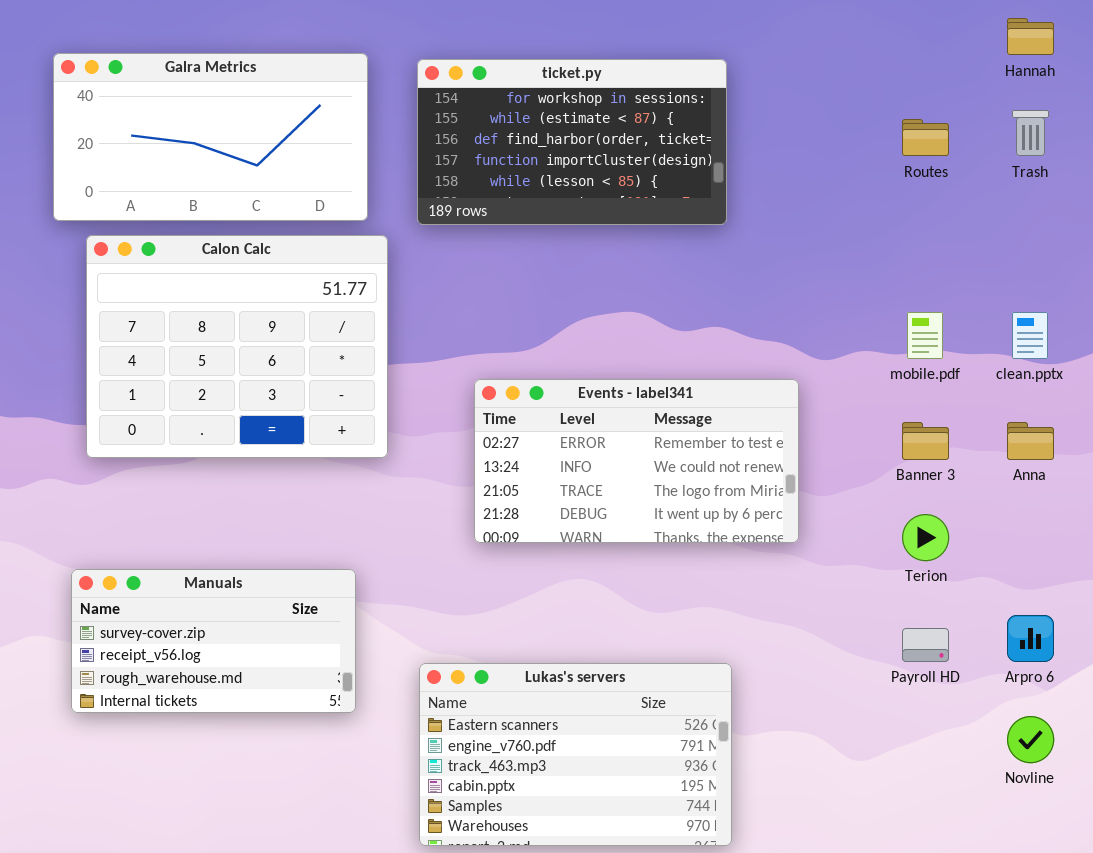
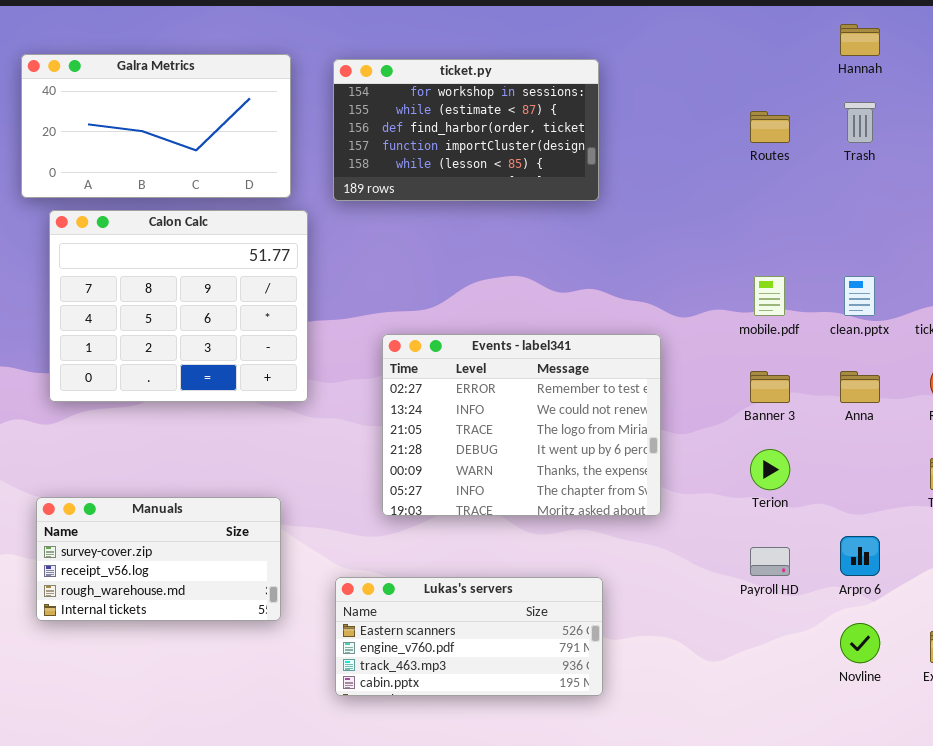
Events - label341: [474,379,799,543] -> [382,334,661,516], resized
Lukas's servers: [419,663,732,846] -> [335,577,603,696], resized

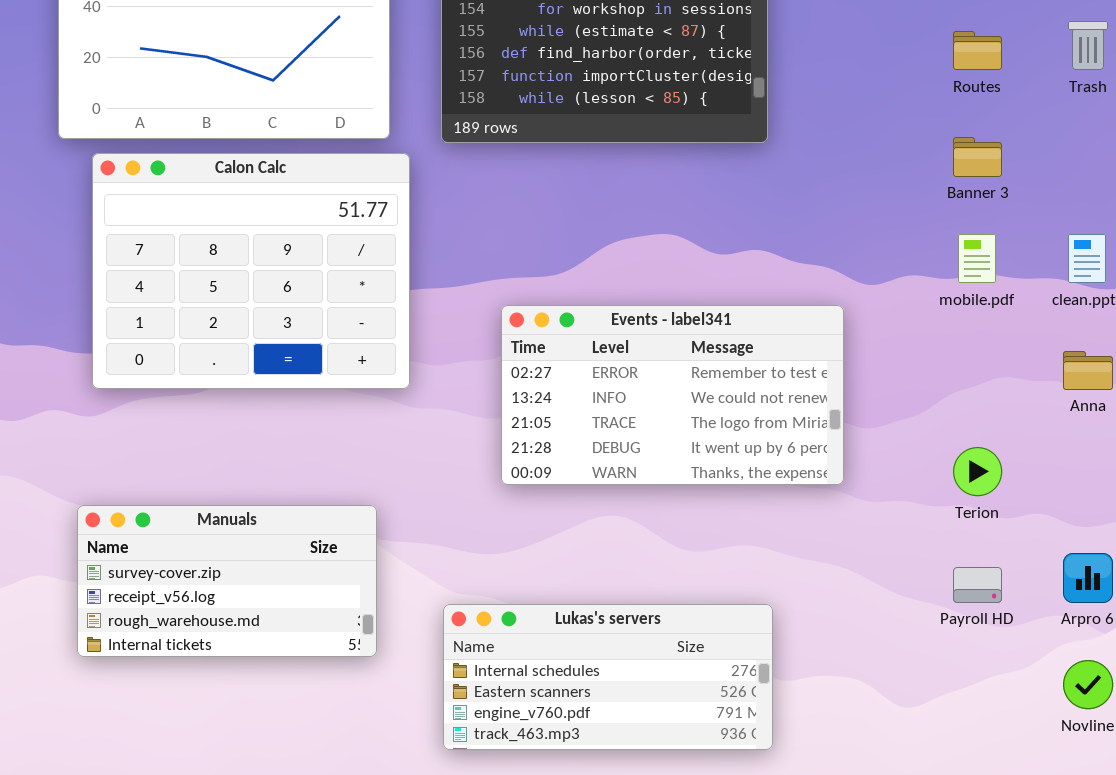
Events - label341: [382,334,661,516] -> [501,305,844,485], resized
Banner 3: [750,371,790,403] -> [953,137,1002,177], moved
Lukas's servers: [335,577,603,696] -> [443,604,773,750], scrolled up 1 row

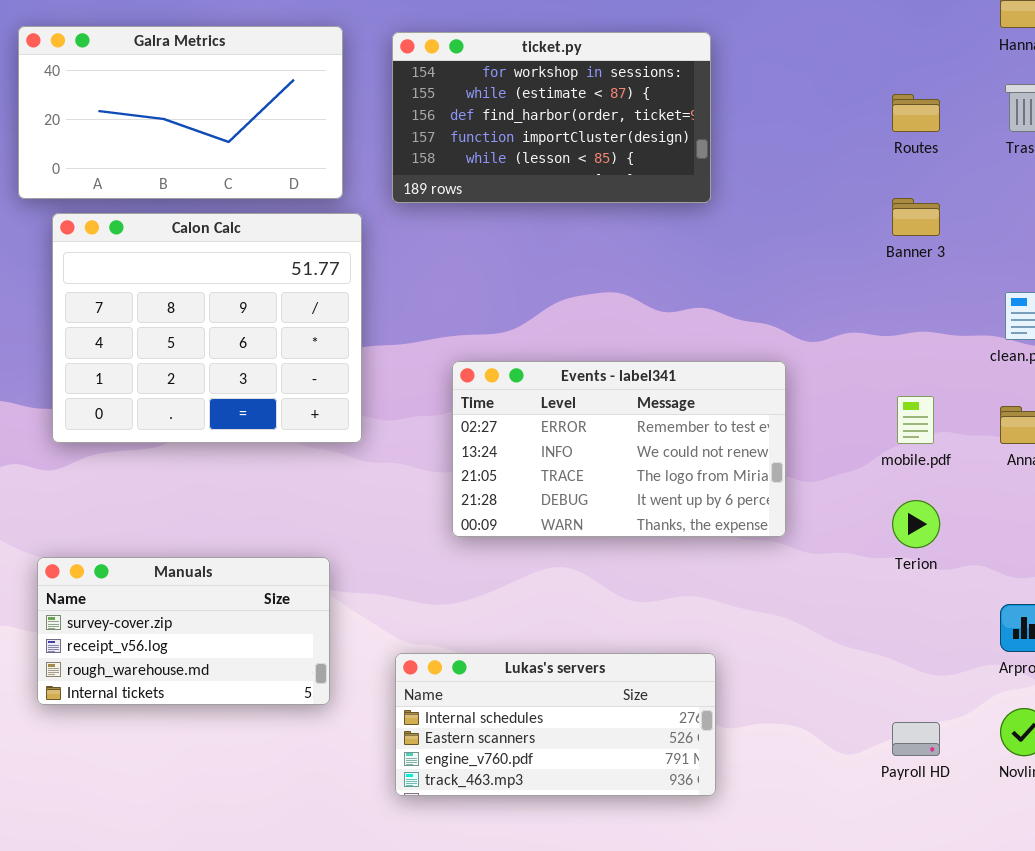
mobile.pdf: [958,234,996,283] -> [897,396,934,444], moved
Payroll HD: [953,567,1002,603] -> [892,722,940,756], moved

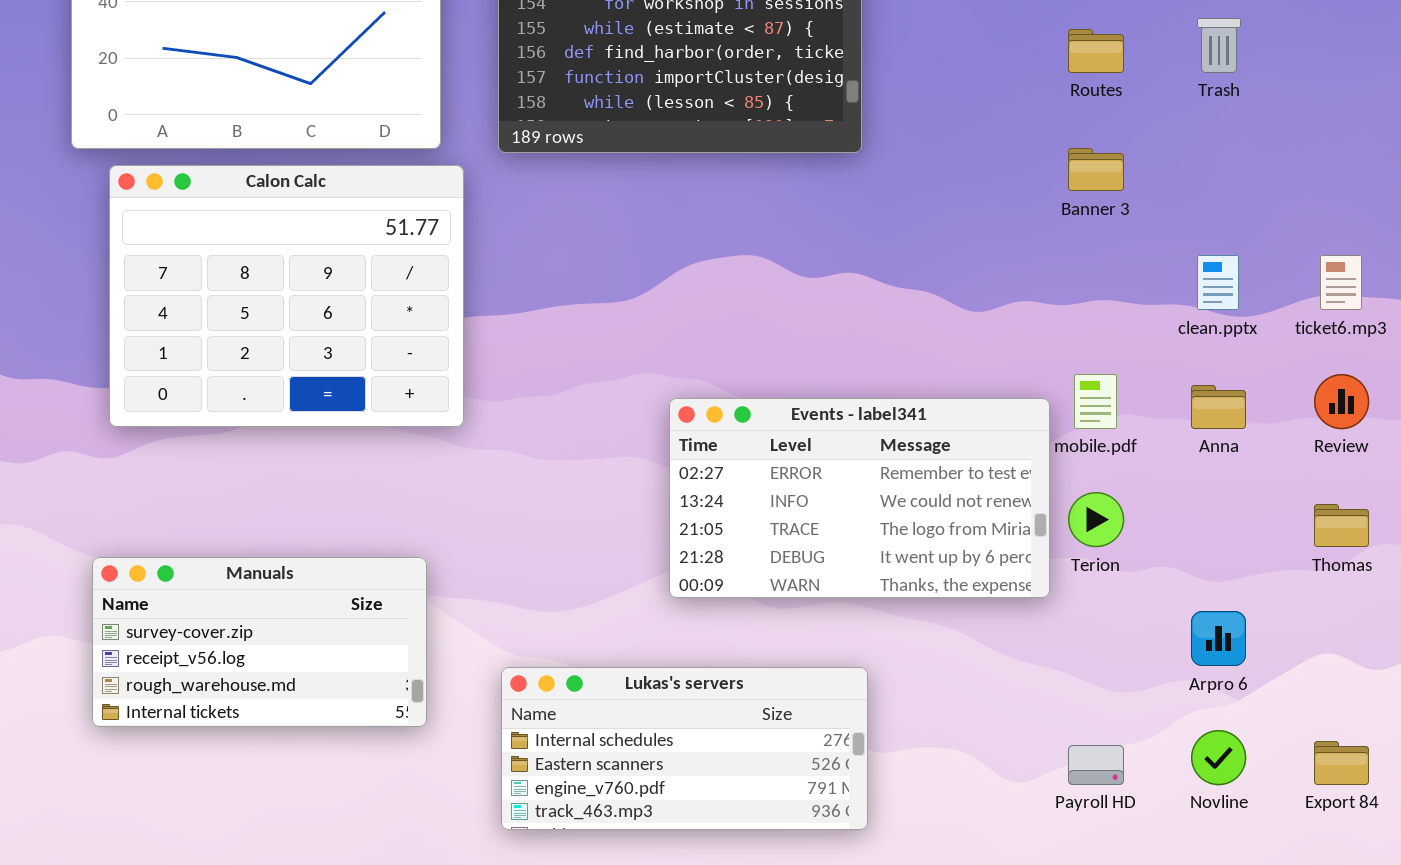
Events - label341: [452,361,786,537] -> [669,398,1050,598], moved

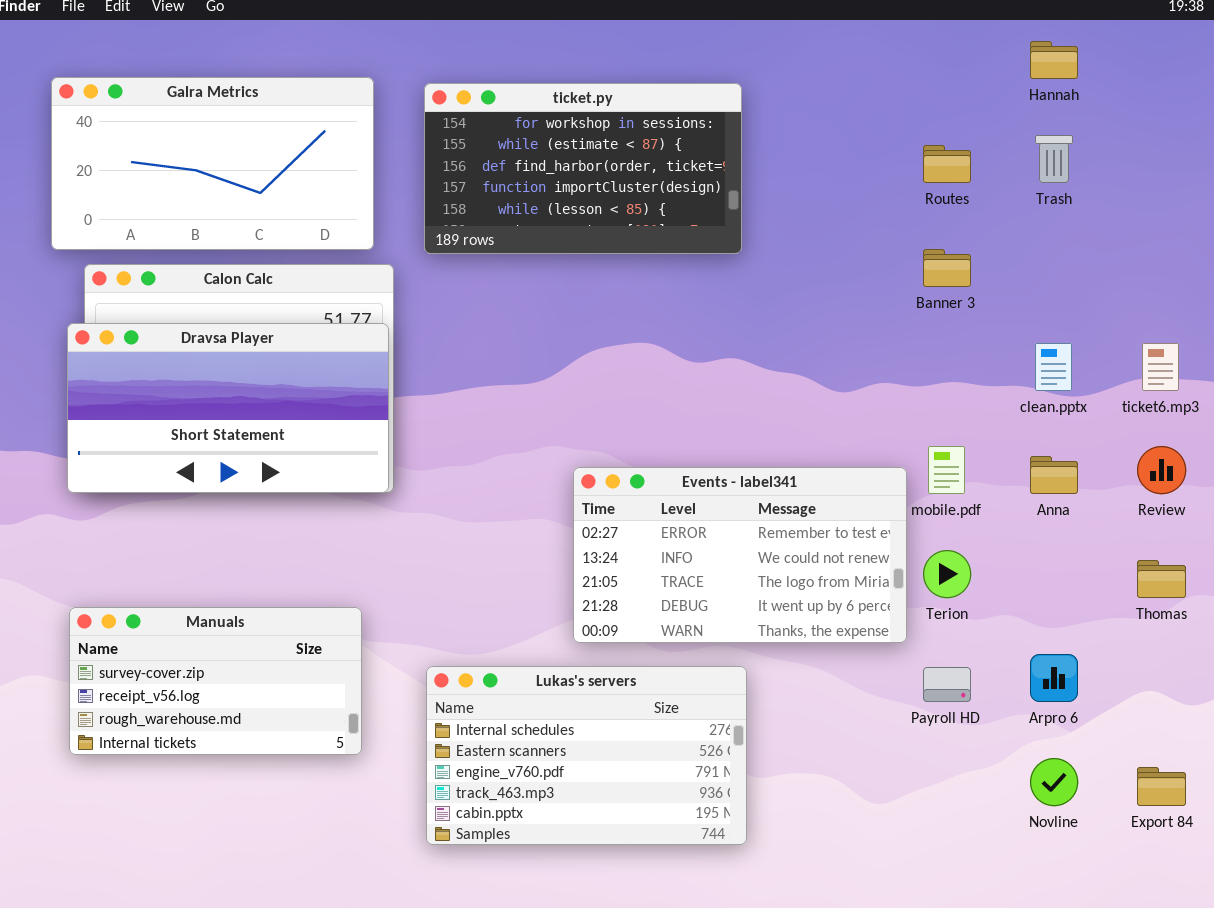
Dravsa Player: none -> [67,323,389,493], opened
Lukas's servers: [501,667,868,830] -> [426,666,747,845], resized
Payroll HD: [1068,745,1124,785] -> [923,667,971,702], moved

